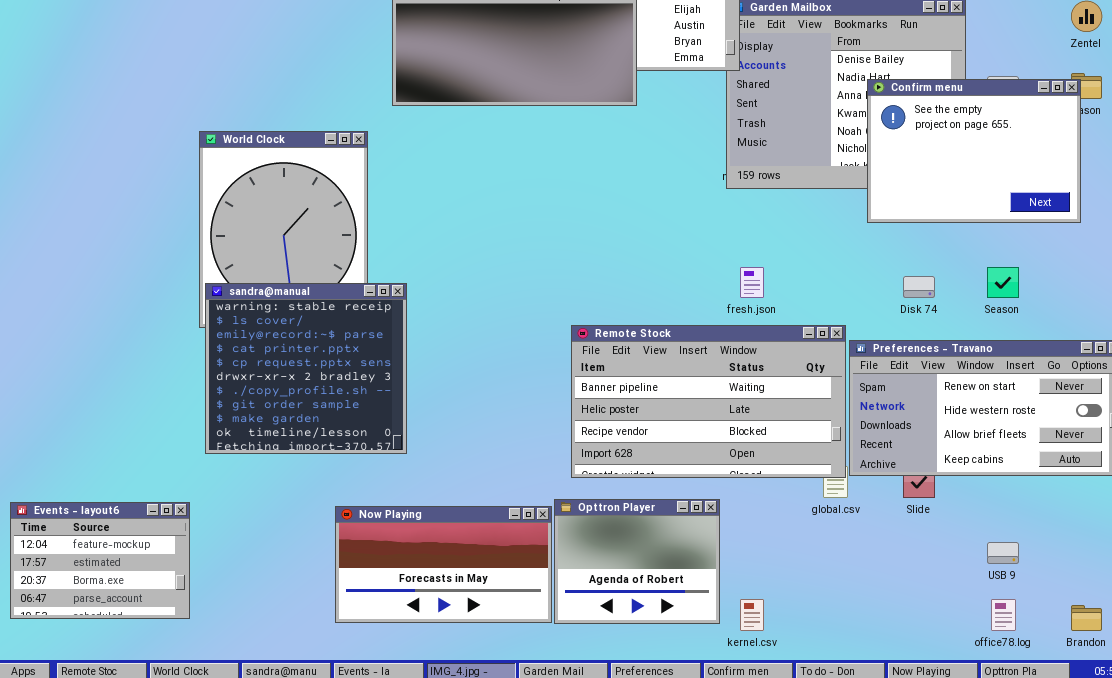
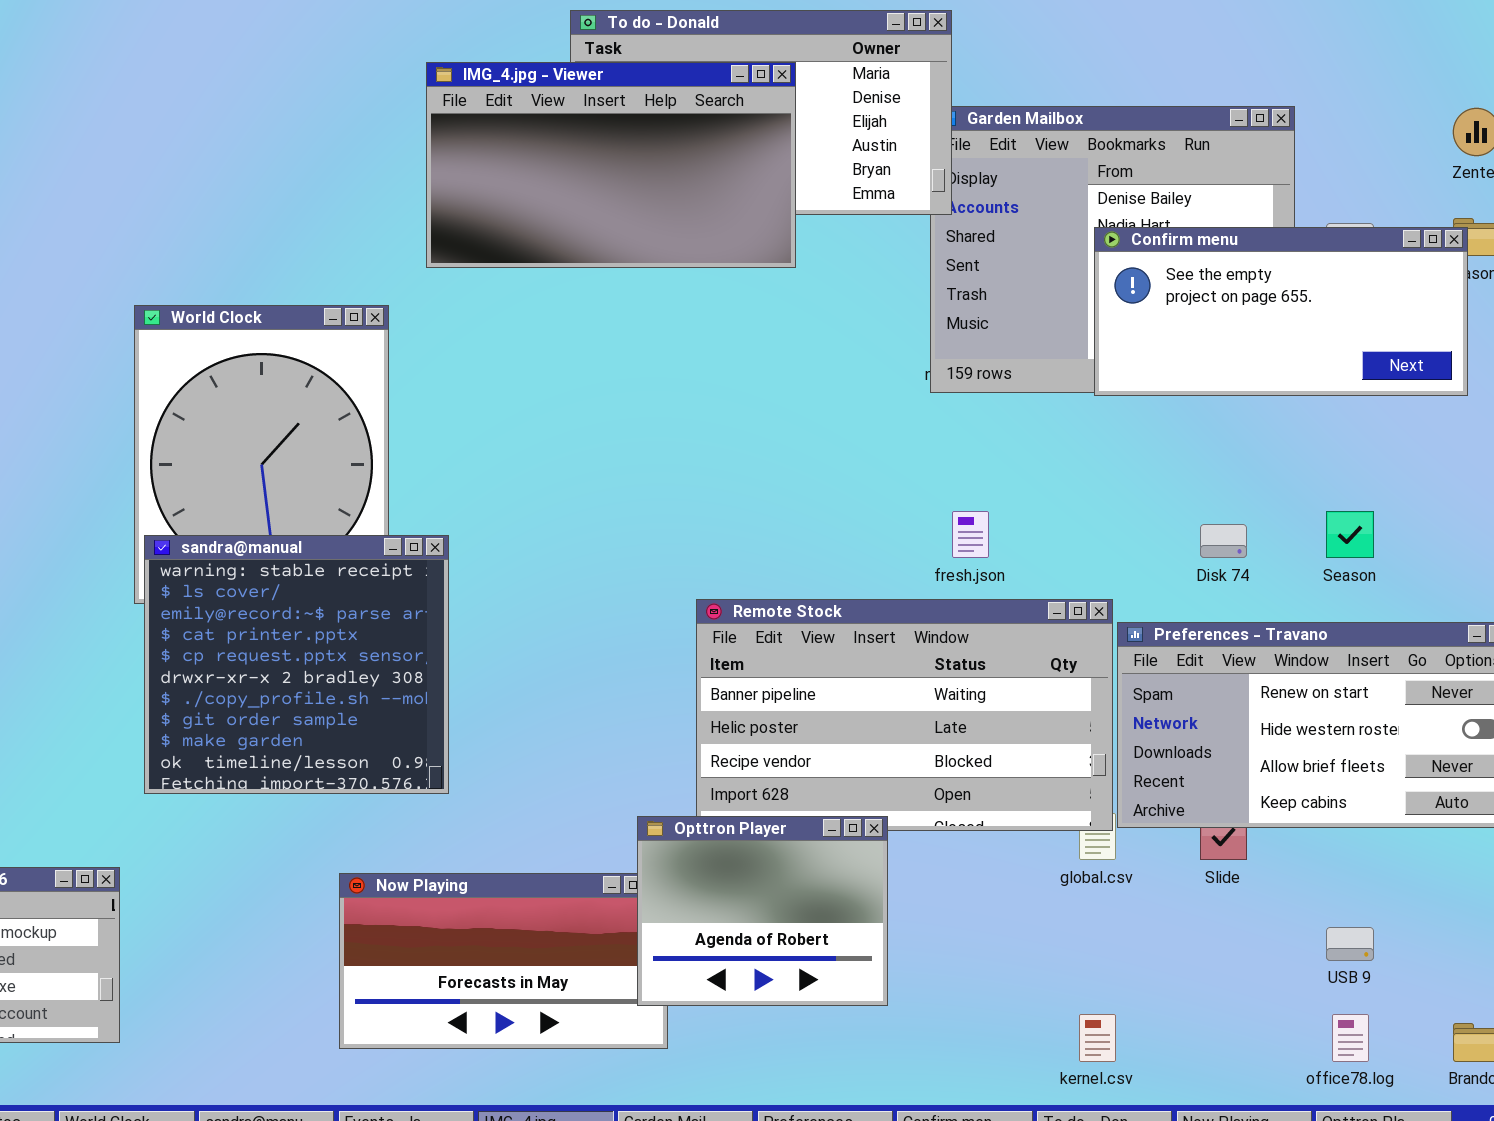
Confirm menu: [867,79,1081,223] -> [1094,227,1468,396], resized
Opttron Player: [554,499,720,624] -> [637,816,888,1006], moved
kernel.csv: [740,599,764,631] -> [1079,1014,1116,1062], moved

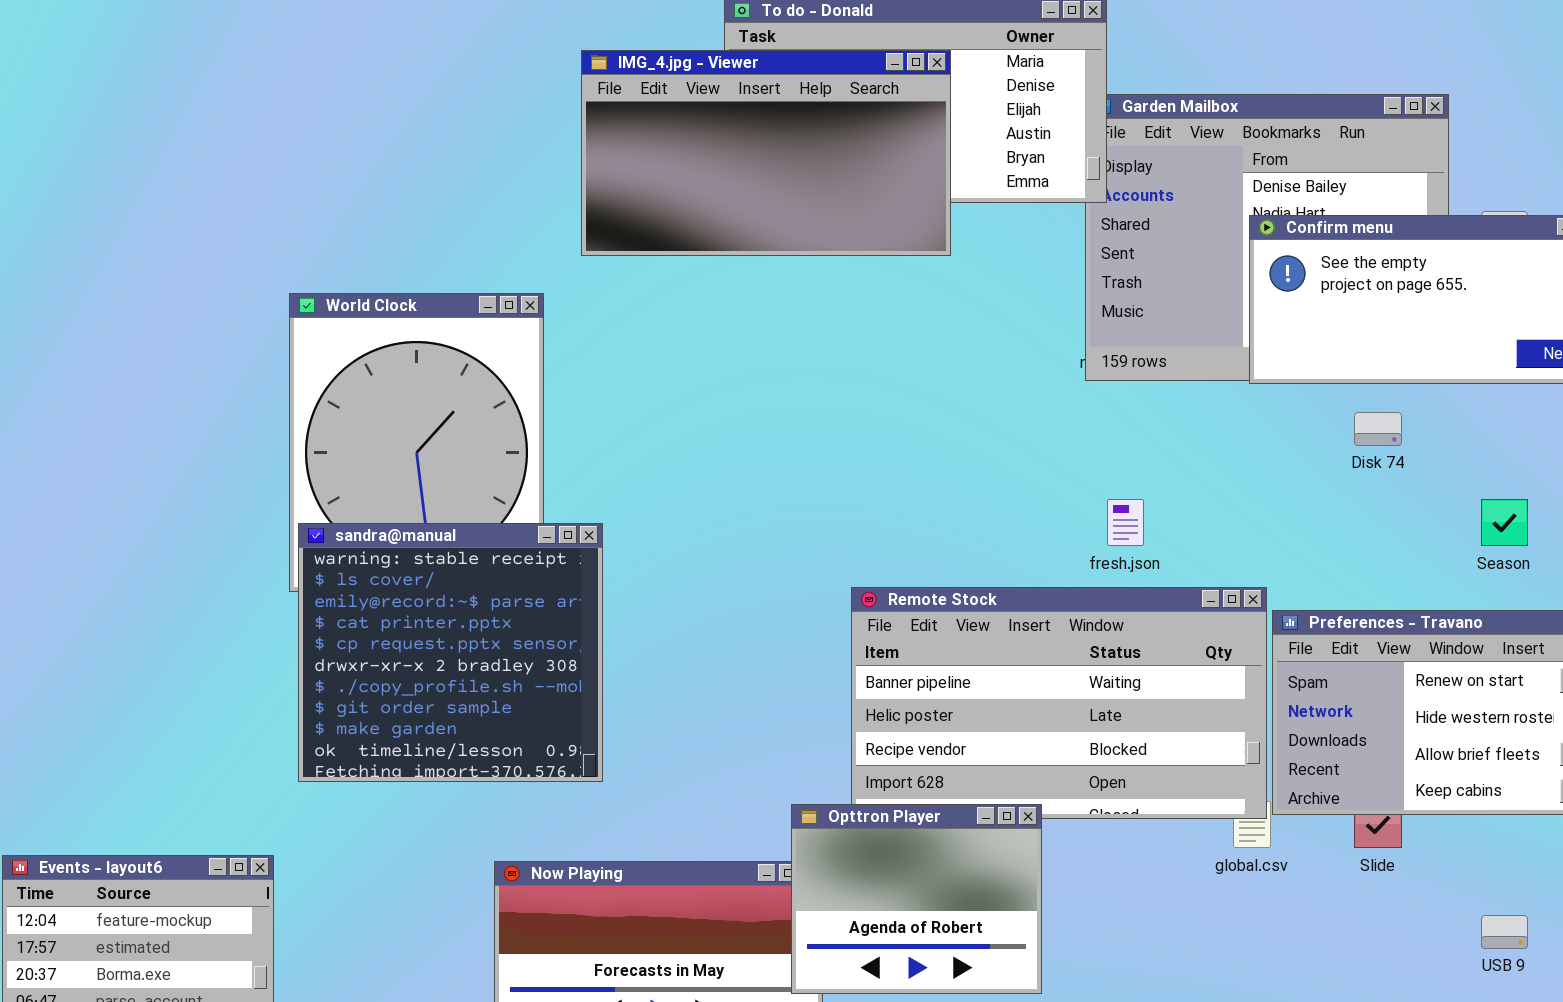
Disk 74: [1200,524,1247,558] -> [1354,412,1402,446], moved

